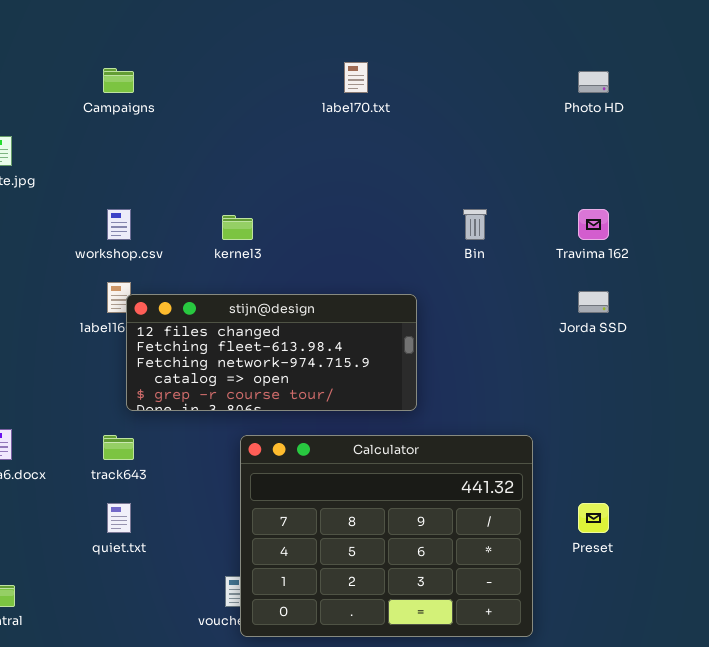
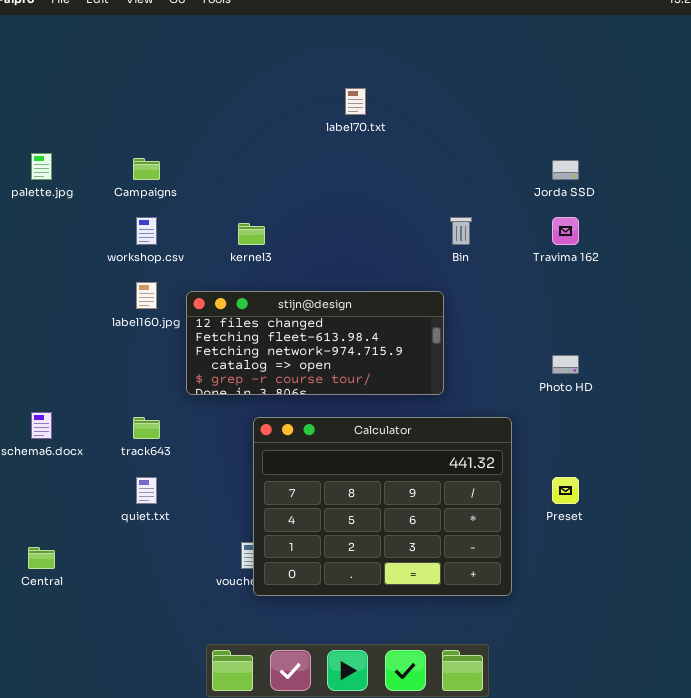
Campaigns: [103,68,134,93] -> [133,158,160,180], moved
Photo HD: [578,71,609,93] -> [552,355,579,374], moved
Jorda SSD: [578,291,609,313] -> [552,160,579,180], moved
stijn@design: [126,294,417,411] -> [186,291,444,395], moved

